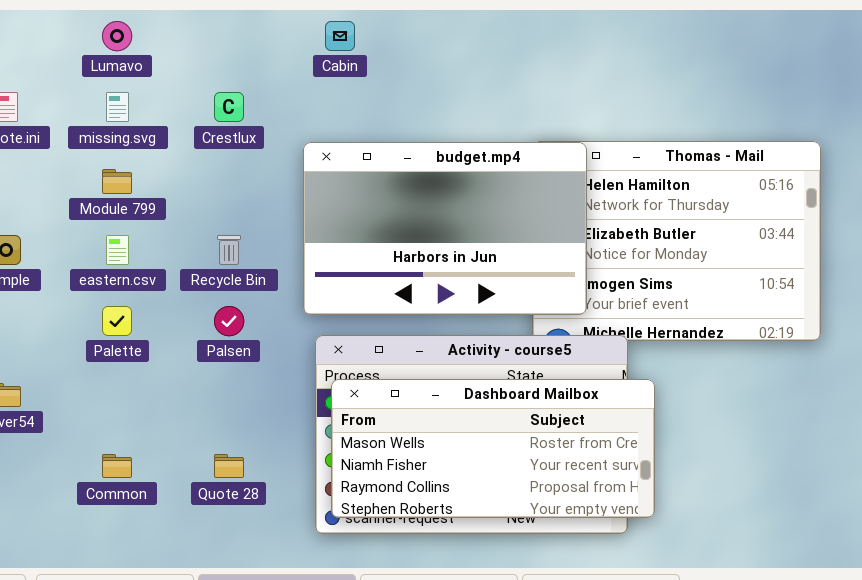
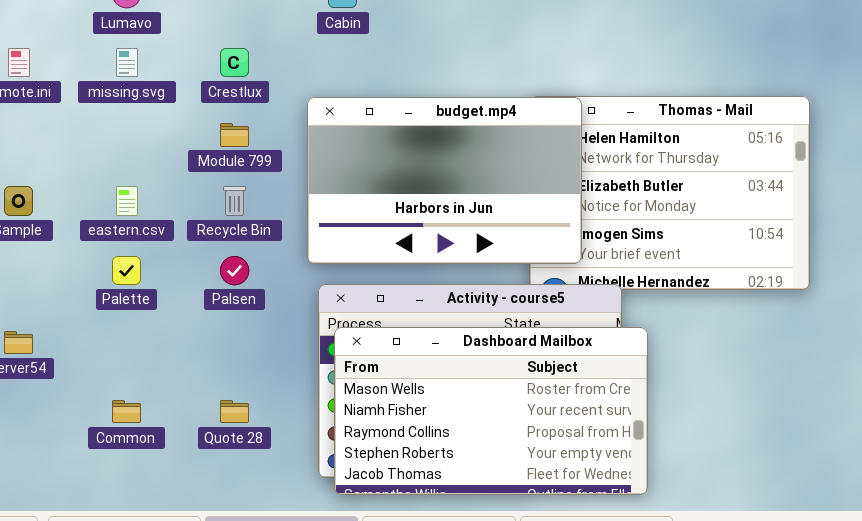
Module 799: [102,169,132,194] -> [220,123,249,147], moved
Dashboard Mailbox: [331,379,655,518] -> [334,327,648,495], resized

